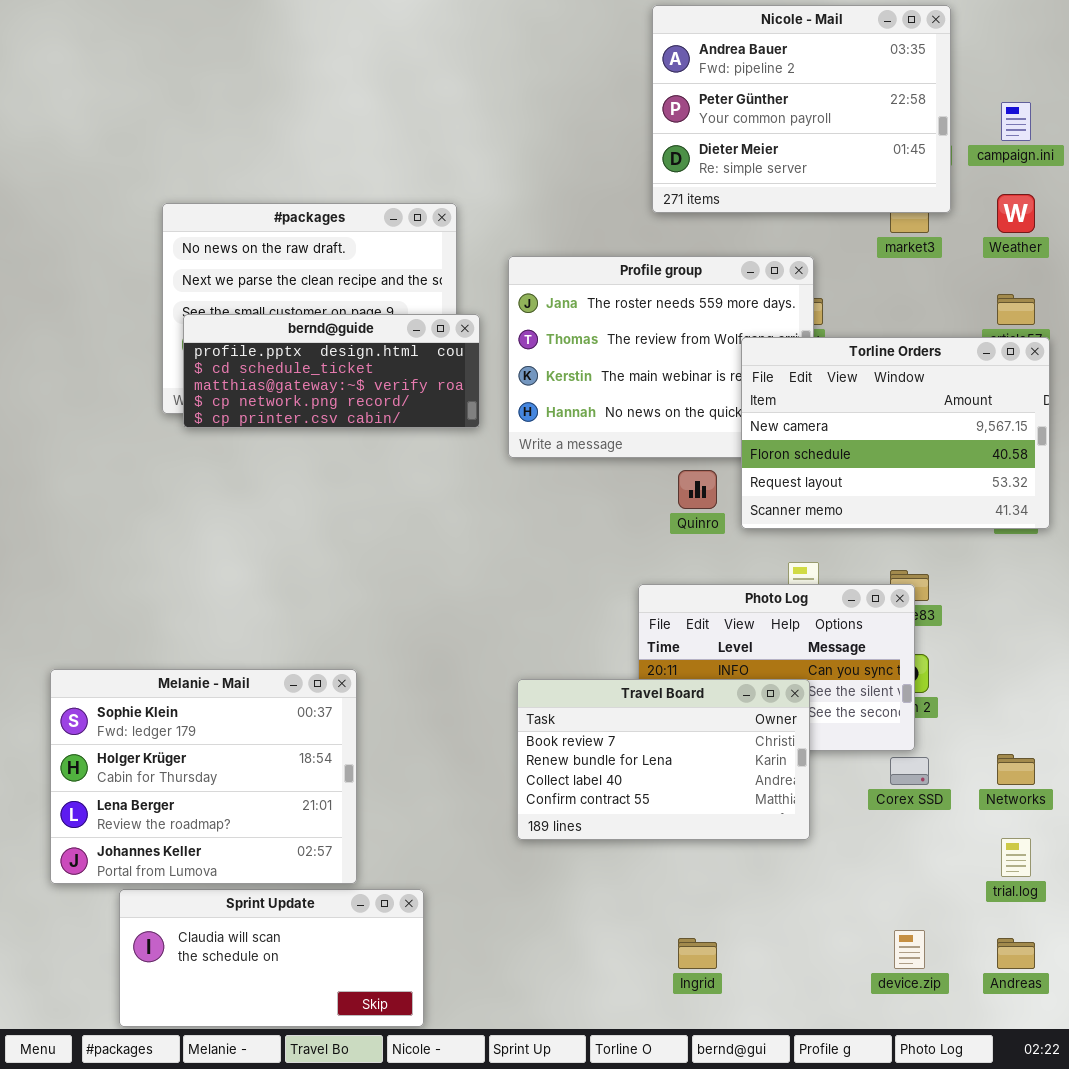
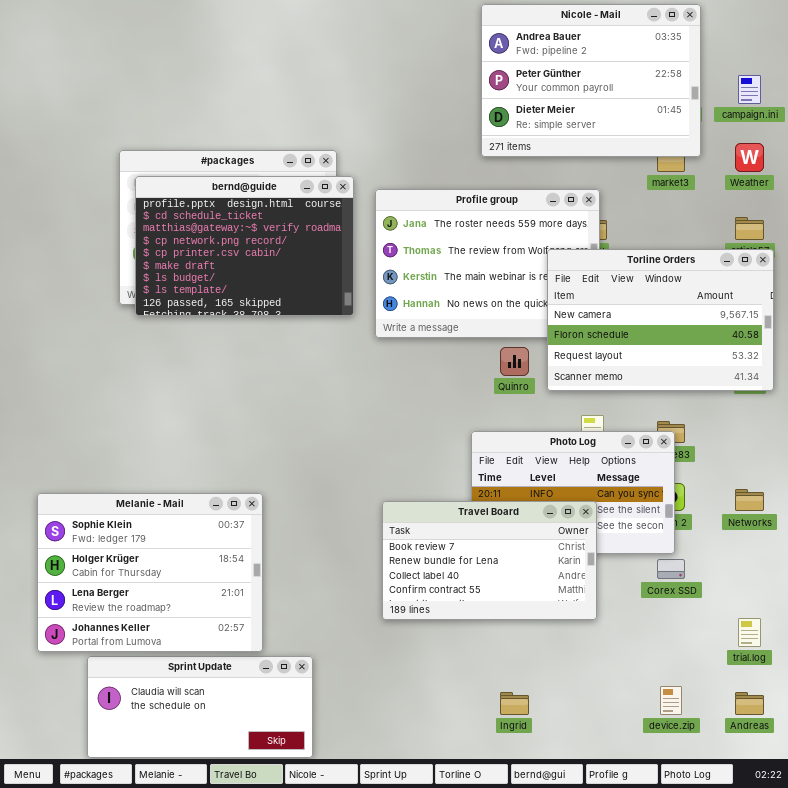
bernd@guide: [183,314,480,428] -> [135,176,354,316], resized
Networks: [997,754,1035,785] -> [735,489,764,511], moved

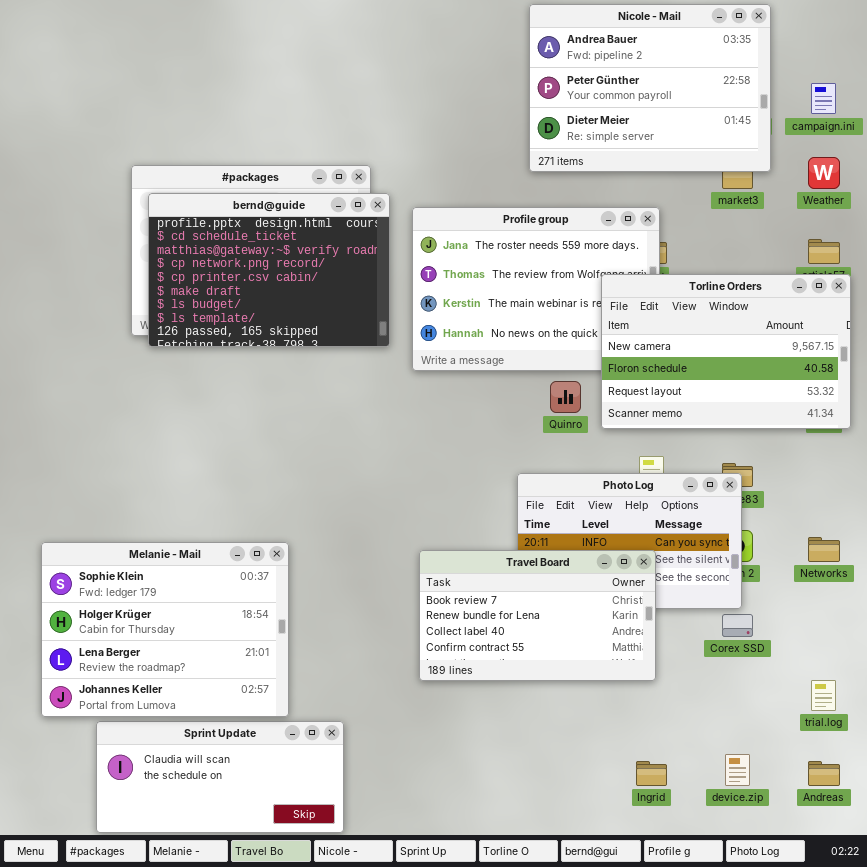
Ingrid: [500,692,529,715] -> [636,761,667,786], moved

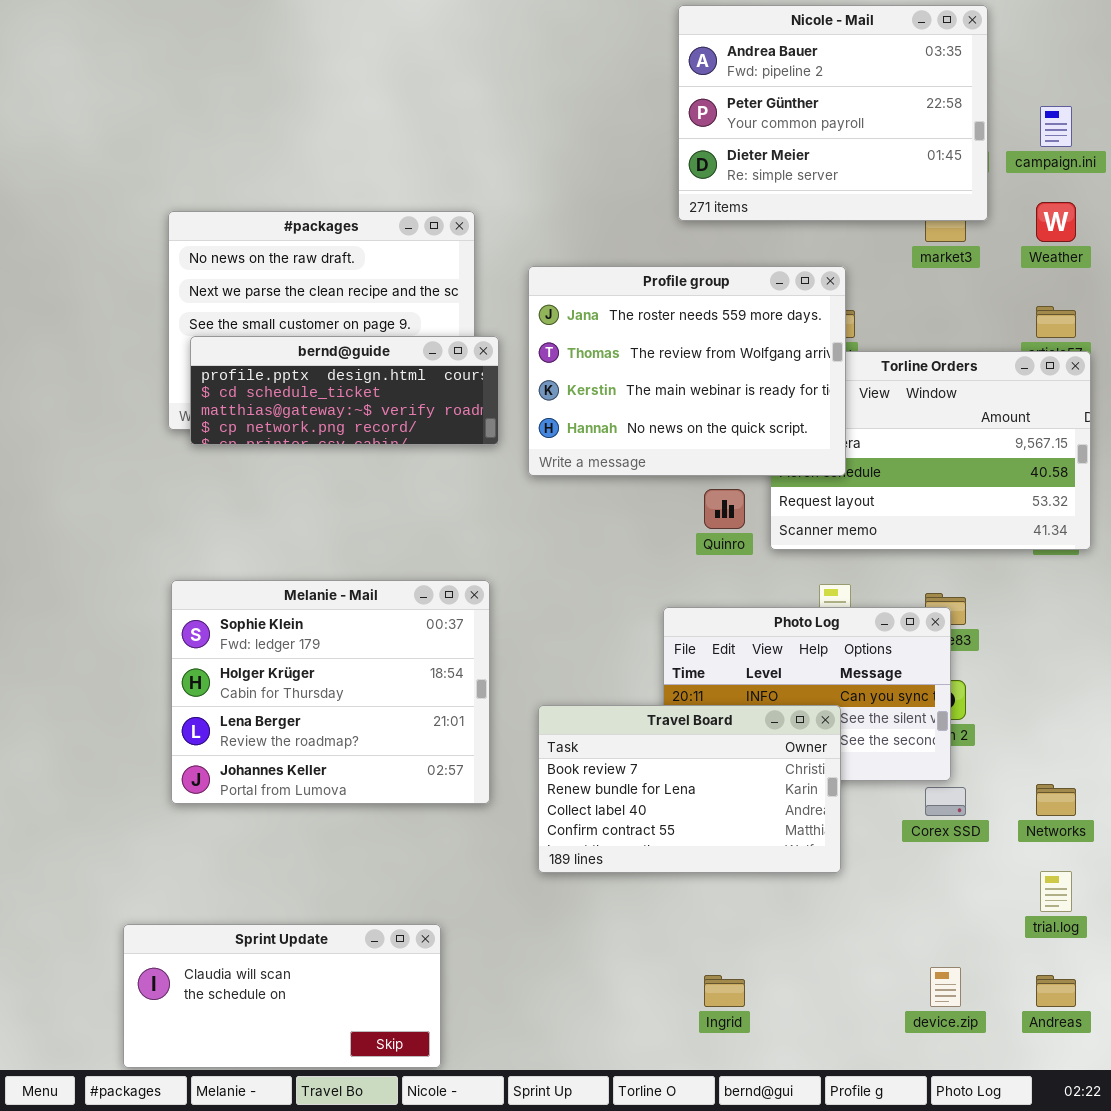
bernd@guide: [148,193,390,347] -> [190,336,499,445], resized
Profile group: [412,207,660,371] -> [528,266,846,476], raised
Networks: [808,537,840,562] -> [1036,784,1076,816], moved
Melanie - Mail: [41,542,289,717] -> [171,580,490,804], moved
Ingrid: [636,761,667,786] -> [704,975,745,1007], moved

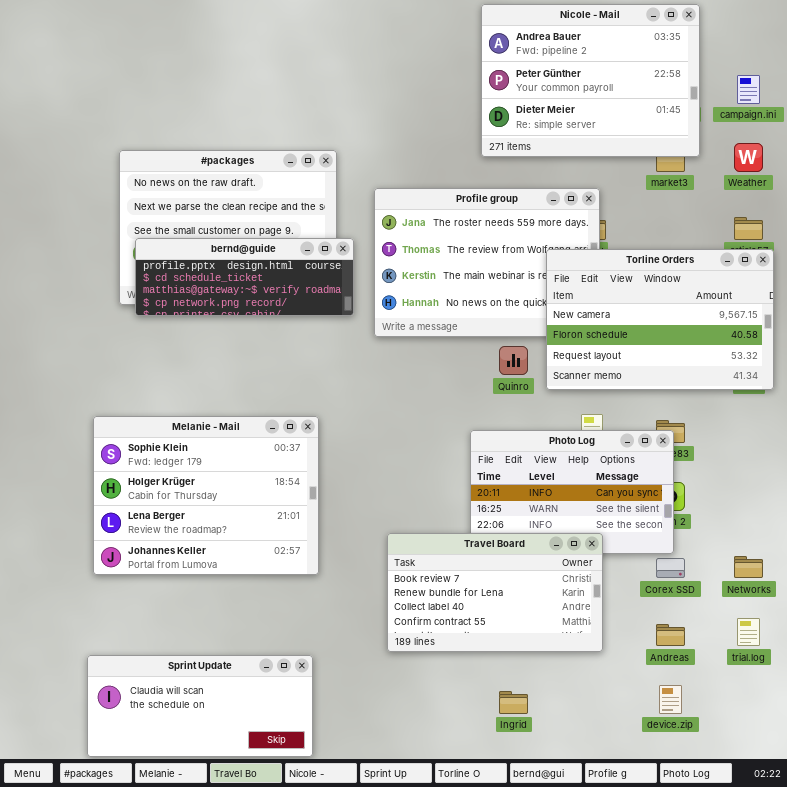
Torline Orders: [770,351,1091,550] -> [546,249,774,390], raised
Melanie - Mail: [171,580,490,804] -> [93,416,319,575], moved
Travel Board: [538,705,841,873] -> [387,533,603,652], moved
Andreas: [1036,975,1076,1007] -> [656,624,685,646], moved

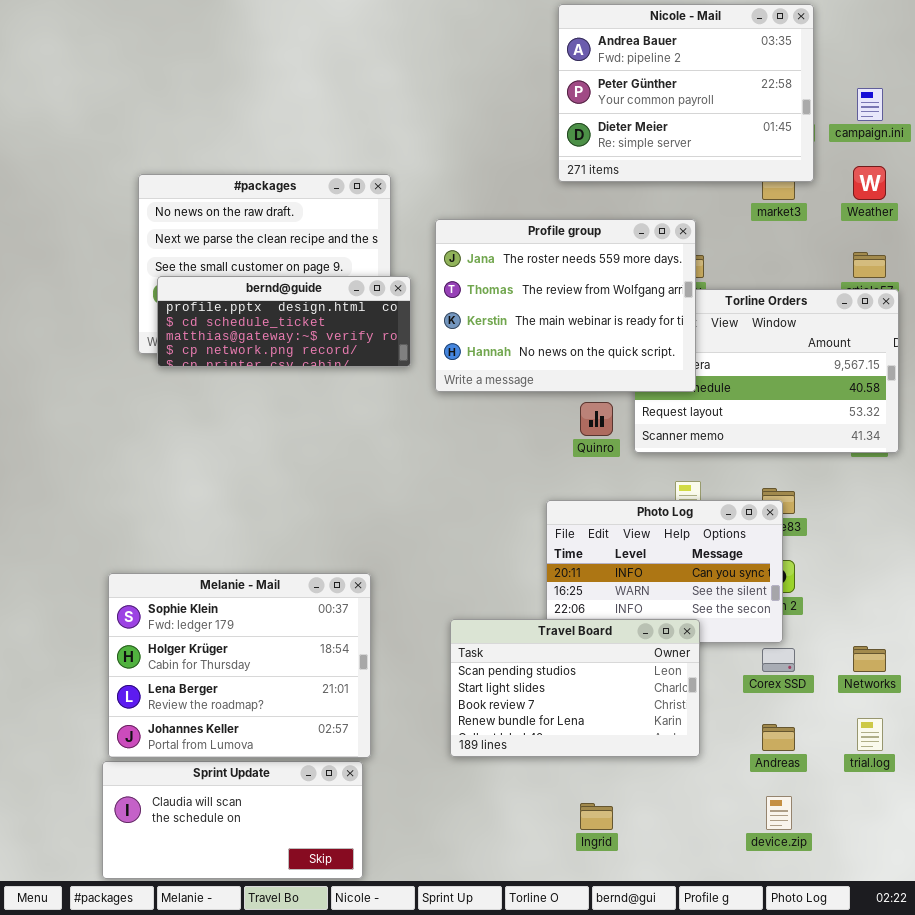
Profile group: [374,188,600,337] -> [435,219,696,392], raised
Melanie - Mail: [93,416,319,575] -> [108,573,371,758], moved
Travel Board: [387,533,603,652] -> [450,619,700,757], scrolled up 2 rows

